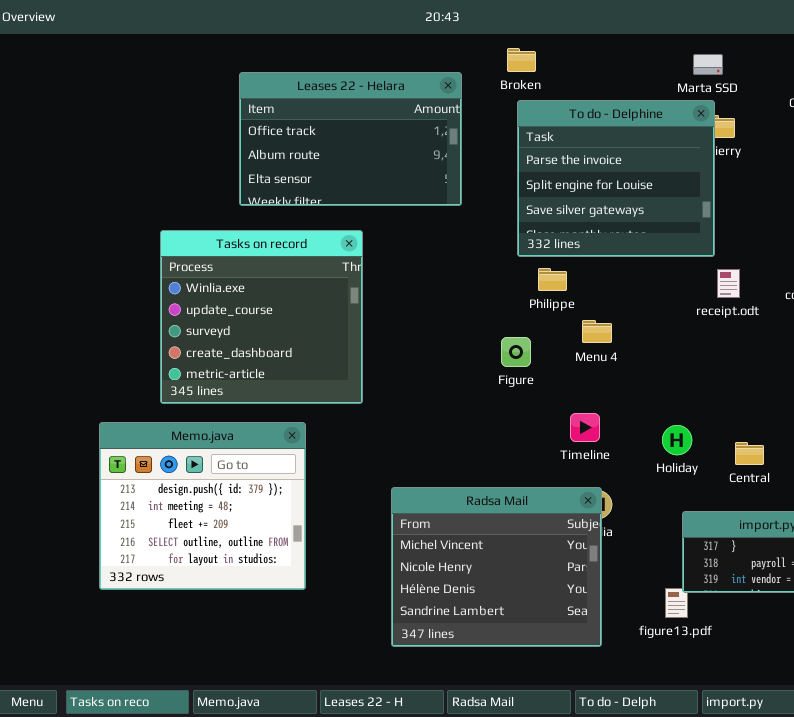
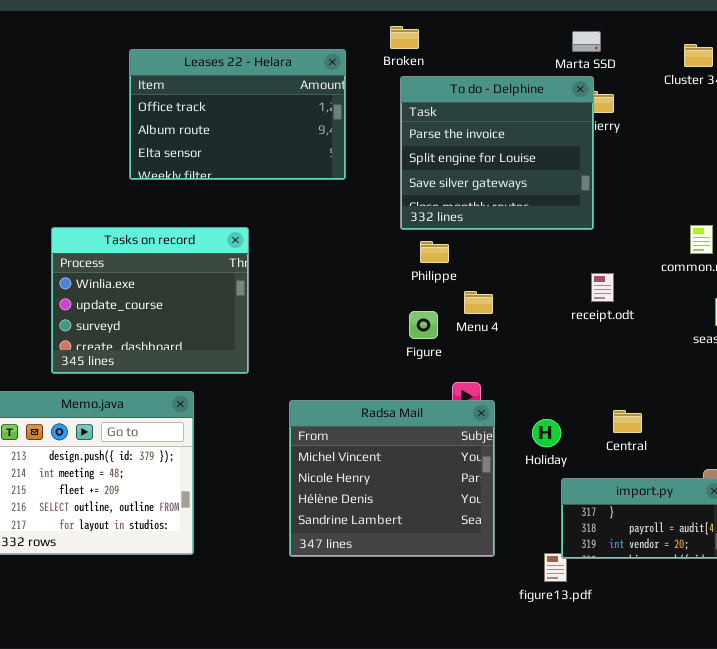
Tasks on record: [160,230,363,404] -> [51,227,249,374], resized
receipt.odt: [717,269,740,298] -> [591,273,614,302], moved
Figure: [501,337,531,367] -> [409,311,438,339], moved
Holiday: [662,425,692,455] -> [532,419,561,447], moved
Radsa Mail: [391,487,602,647] -> [289,400,495,557], moved

